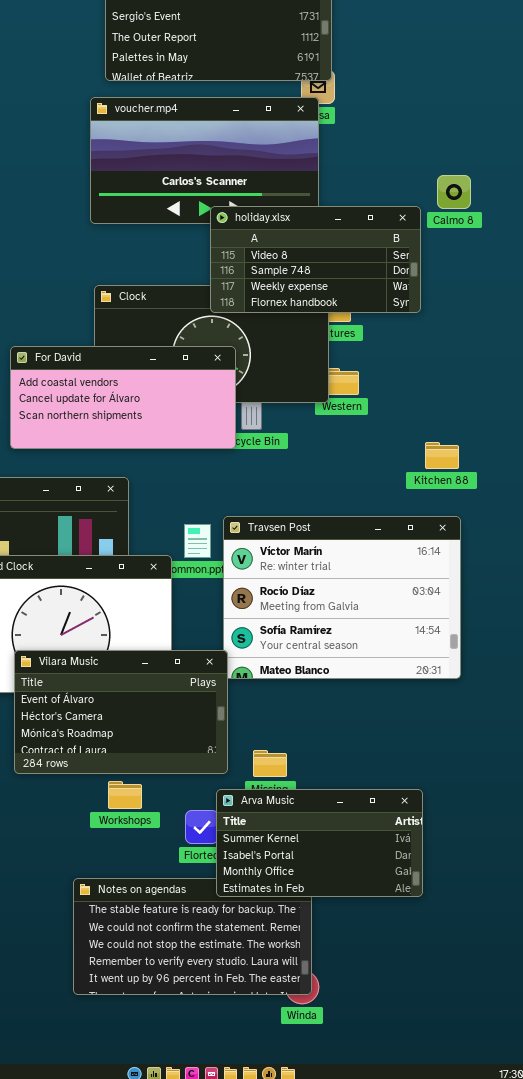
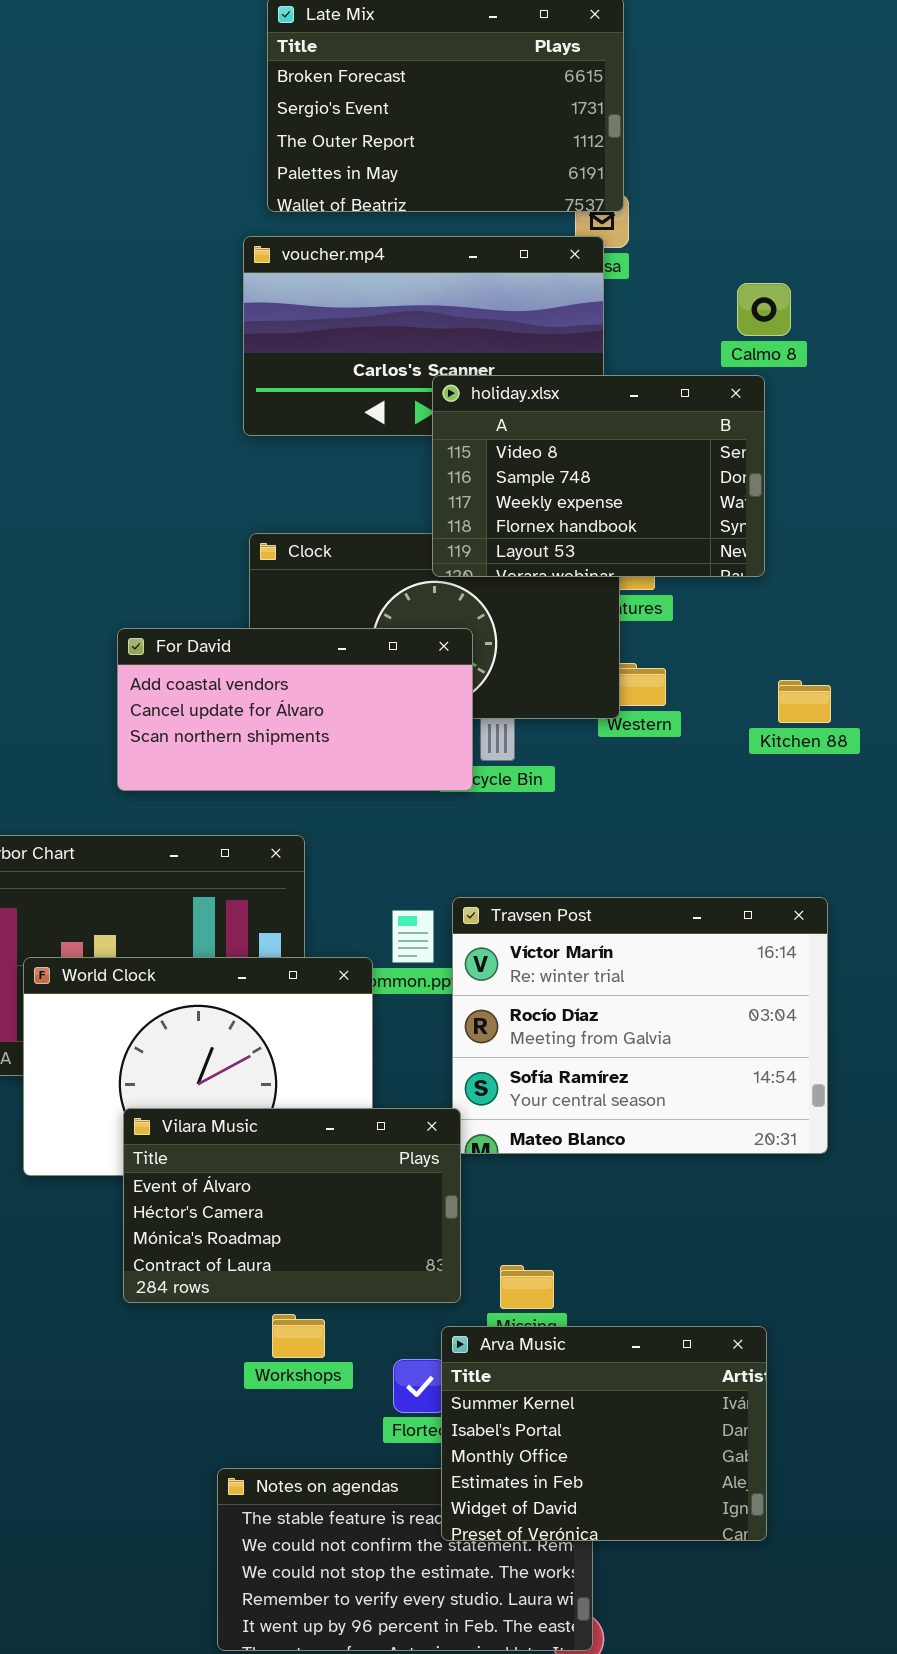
Calmo 8: [437,175,471,209] -> [737,283,791,336], moved
holiday.xlsx: [210,206,421,313] -> [432,375,765,577], resized
Kitchen 88: [425,442,459,469] -> [778,680,831,723], moved
Arva Music: [216,789,423,897] -> [441,1326,767,1541], resized

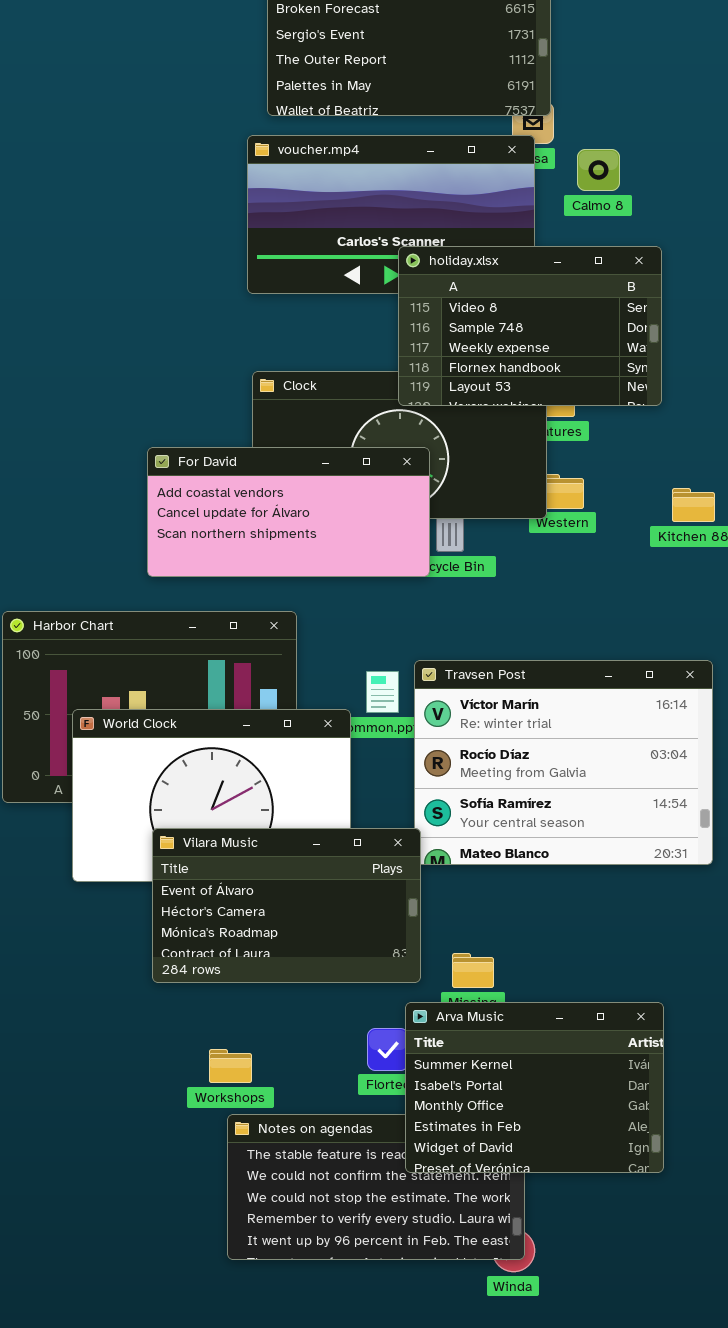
Calmo 8: [737,283,791,336] -> [577,149,620,191], moved
Workshops: [272,1314,325,1358] -> [209,1049,252,1083], moved

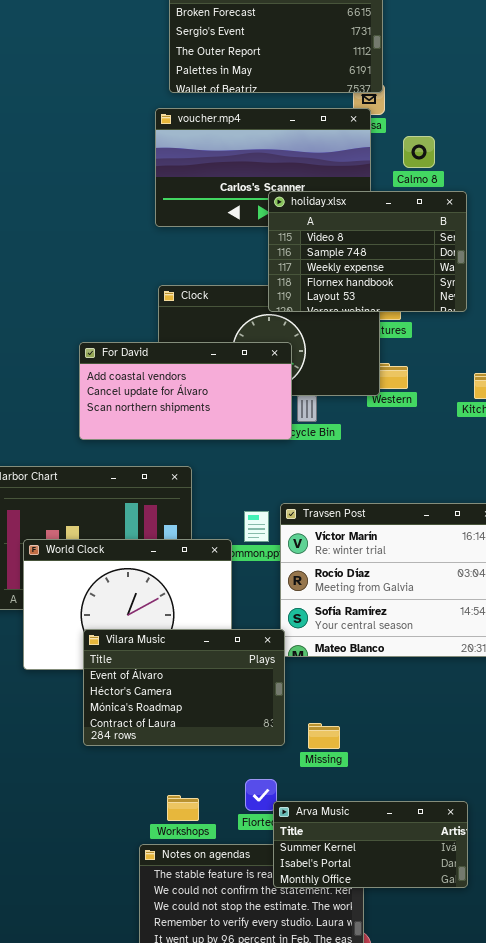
Calmo 8: [577,149,620,191] -> [403,136,435,168], moved
Arva Music: [405,1002,664,1173] -> [273,801,468,888], resized
Workshops: [209,1049,252,1083] -> [167,795,199,821], moved

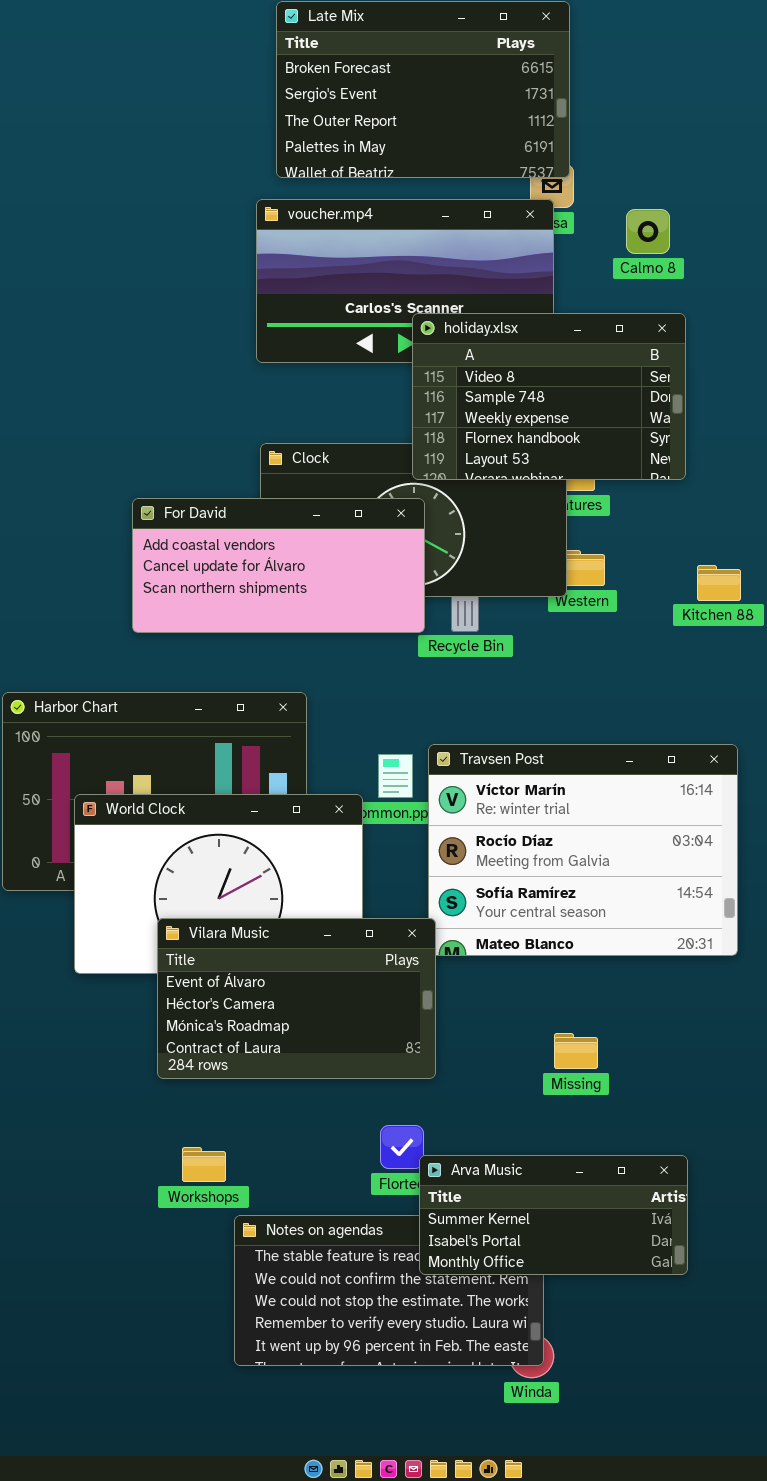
Calmo 8: [403,136,435,168] -> [626,209,670,254], moved
For David: [79,342,292,440] -> [132,498,425,633], moved
Missing: [308,723,340,749] -> [554,1033,598,1069], moved
Workshops: [167,795,199,821] -> [182,1147,226,1182], moved

